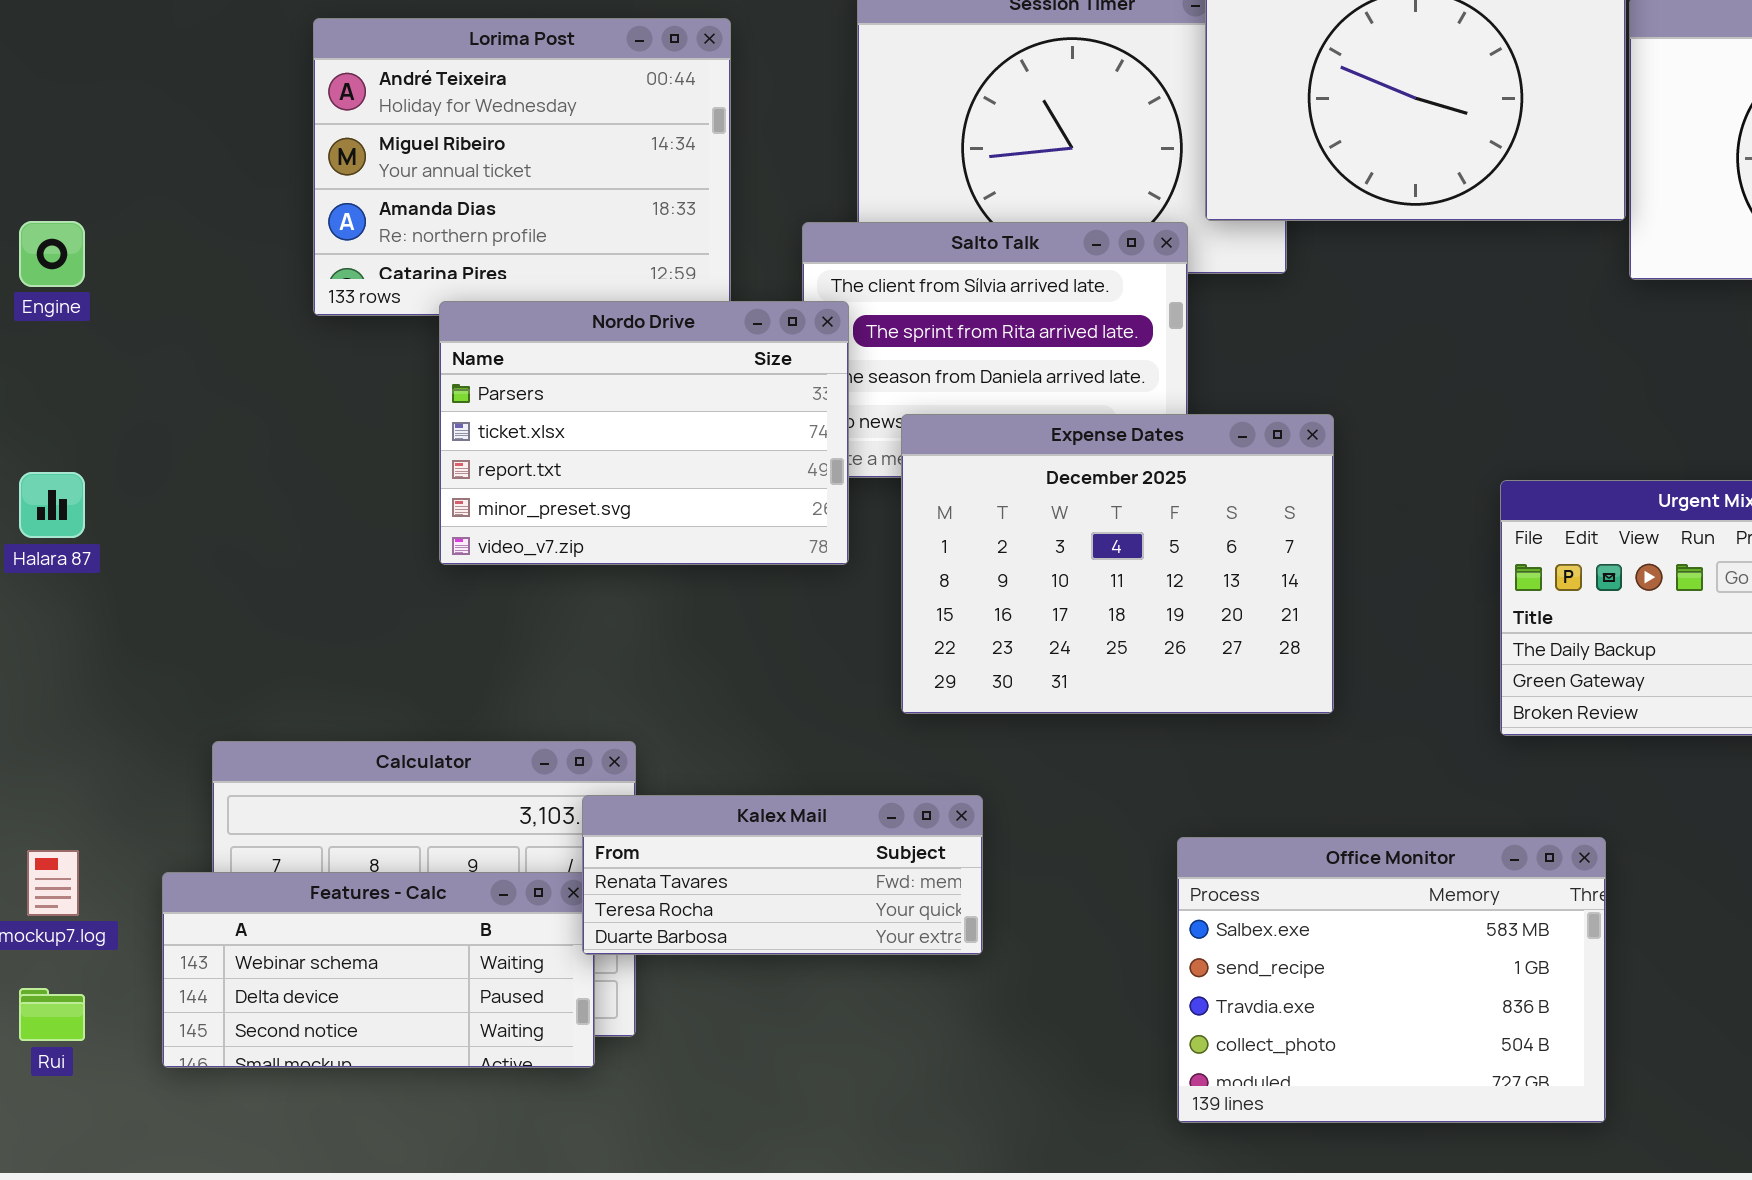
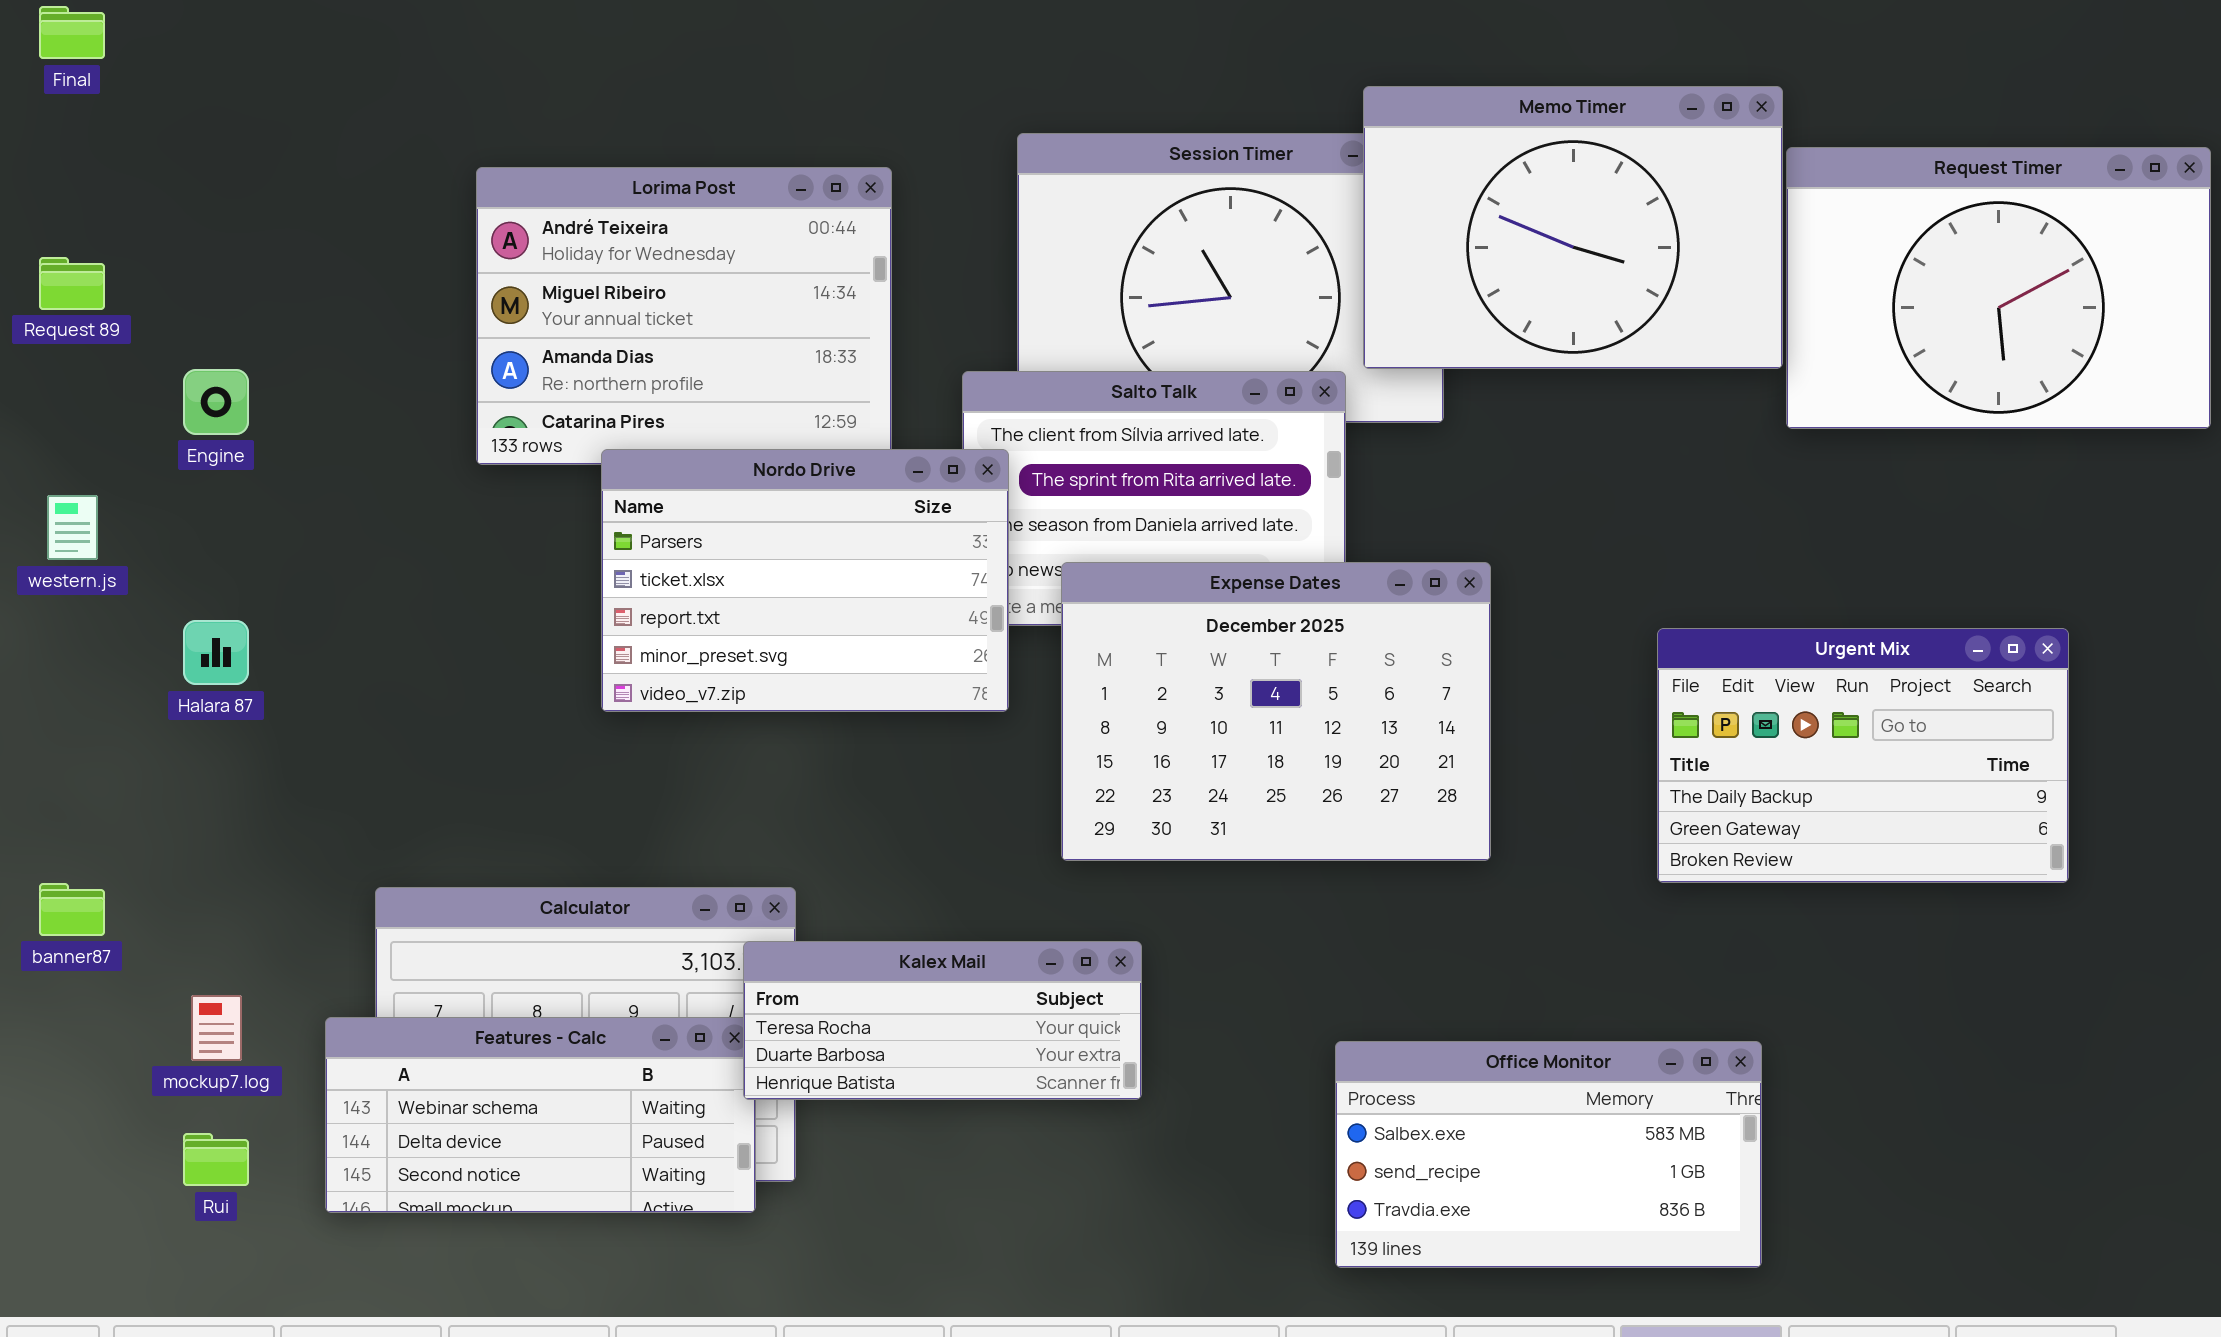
Kalex Mail: [582,795,983,955] -> [743,941,1142,1100], scrolled down 1 row
Office Monitor: [1177,837,1606,1123] -> [1335,1041,1762,1268], resized

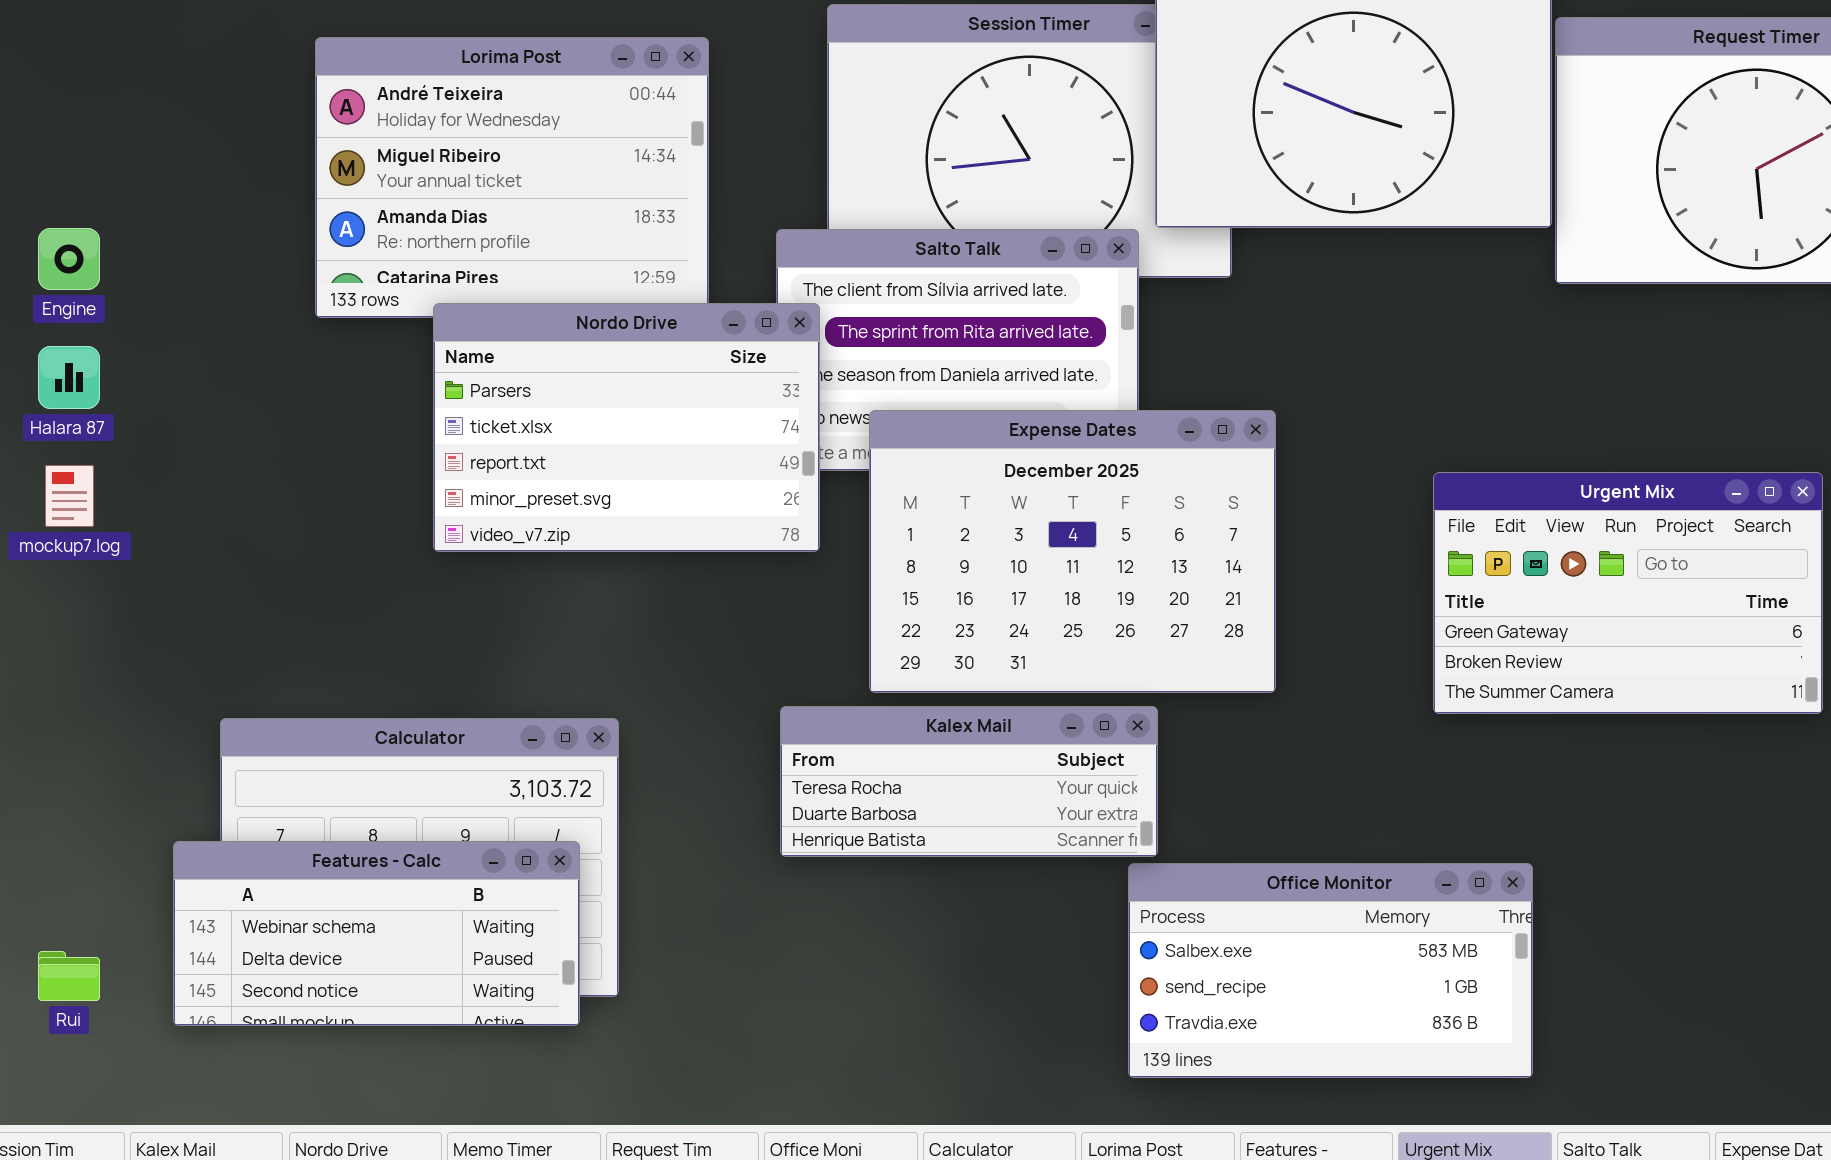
Halara 87: [183,620,249,685] -> [38,346,100,409], moved
Urgent Mix: [1657,628,2069,883] -> [1433,472,1823,714], scrolled down 1 row
Kalex Mail: [743,941,1142,1100] -> [780,706,1158,857], moved
mockup7.log: [191,995,242,1061] -> [45,465,94,527], moved

